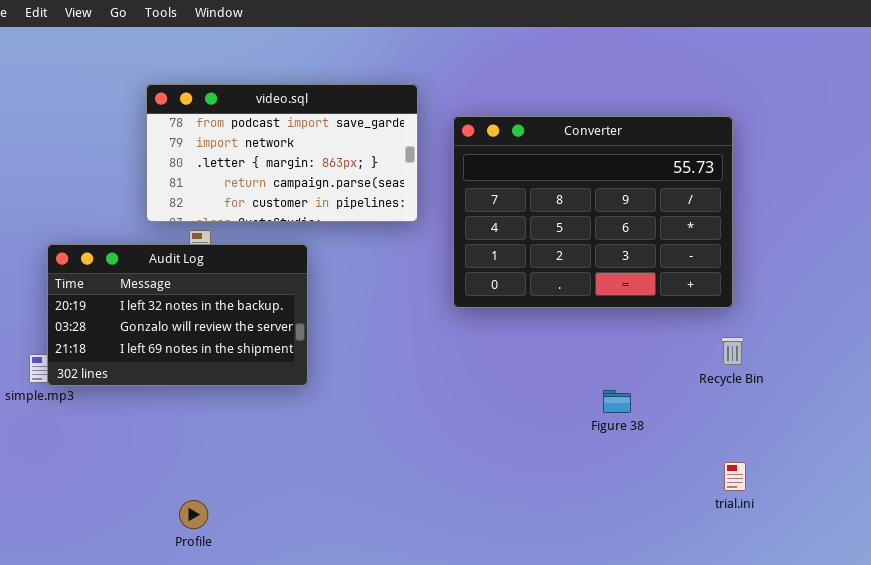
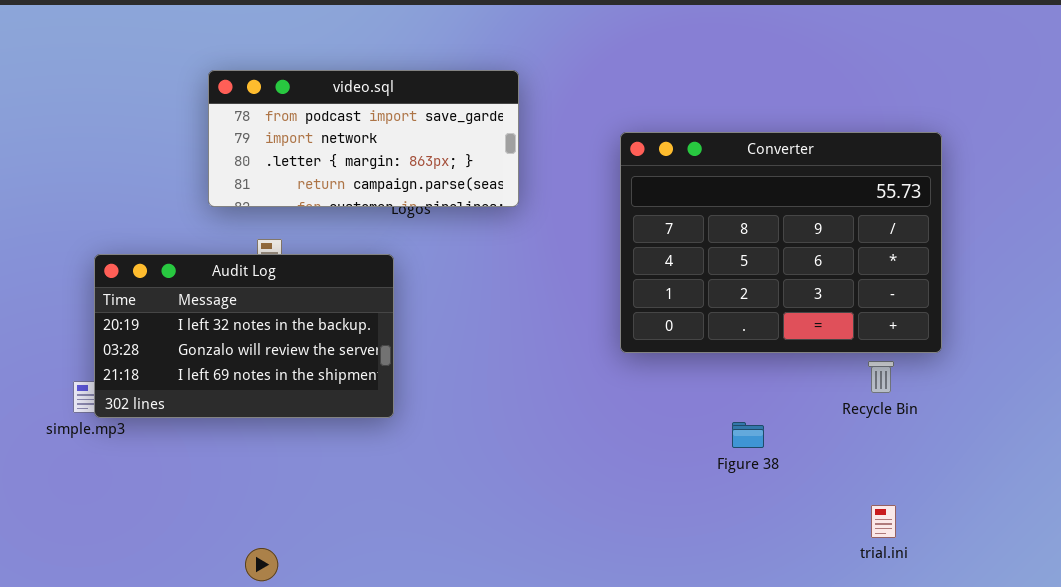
video.sql: [146,84,418,222] -> [208,70,519,207], resized
Converter: [453,116,733,308] -> [620,132,942,353], moved

